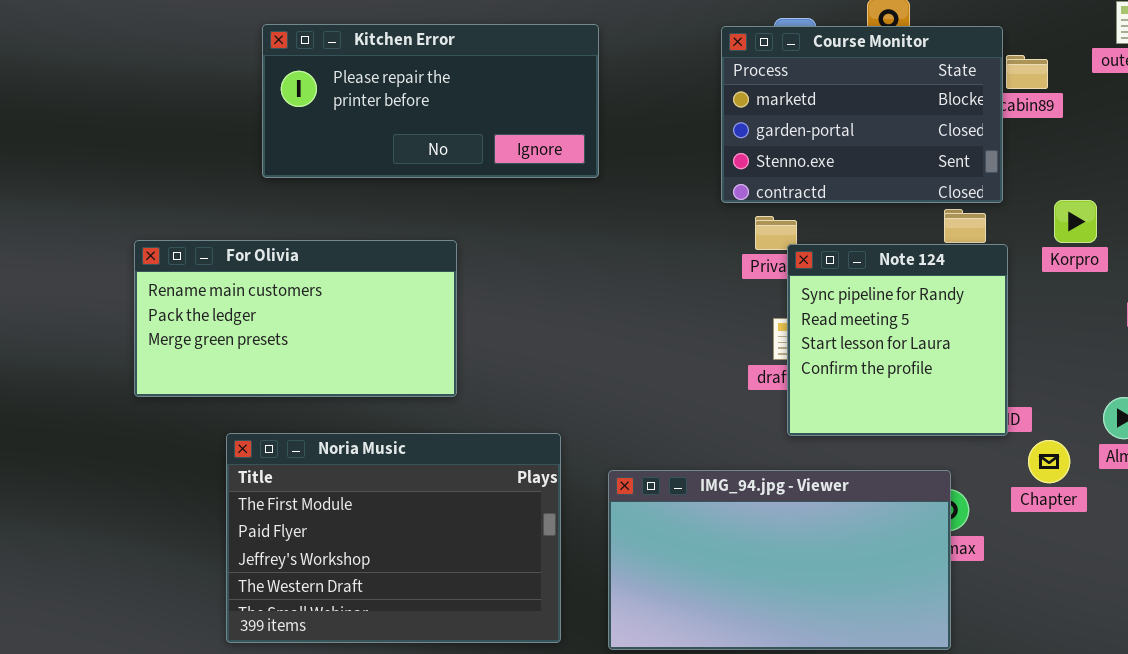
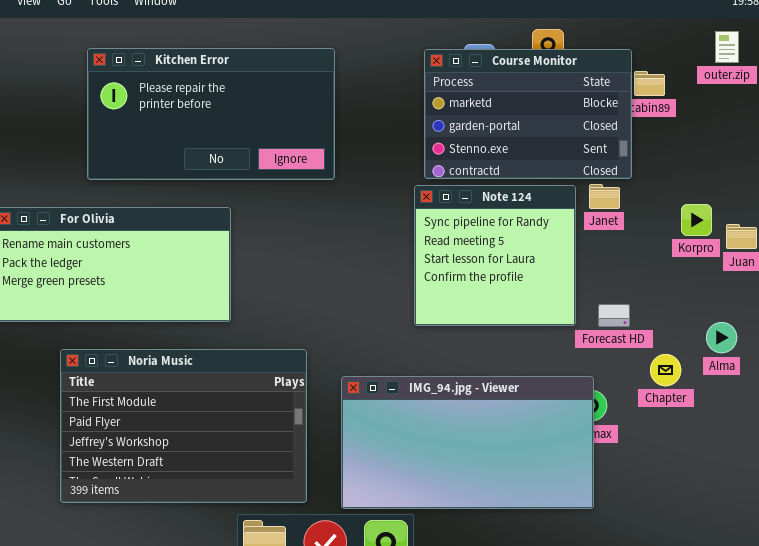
Kitchen Error: [262,24,599,178] -> [87,48,335,180], resized
Korpro: [1054,200,1097,243] -> [681,204,712,236], moved
Note 124: [787,244,1008,436] -> [414,185,576,326], moved

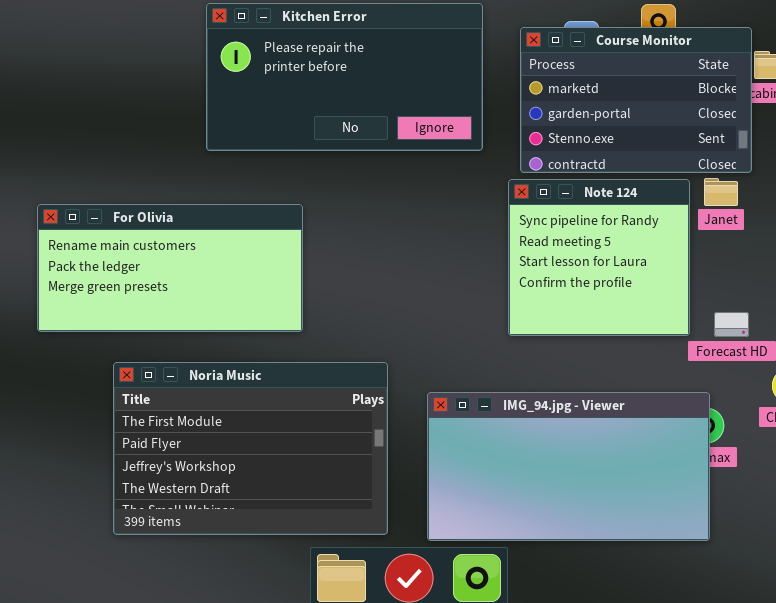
Kitchen Error: [87,48,335,180] -> [206,3,483,151], moved

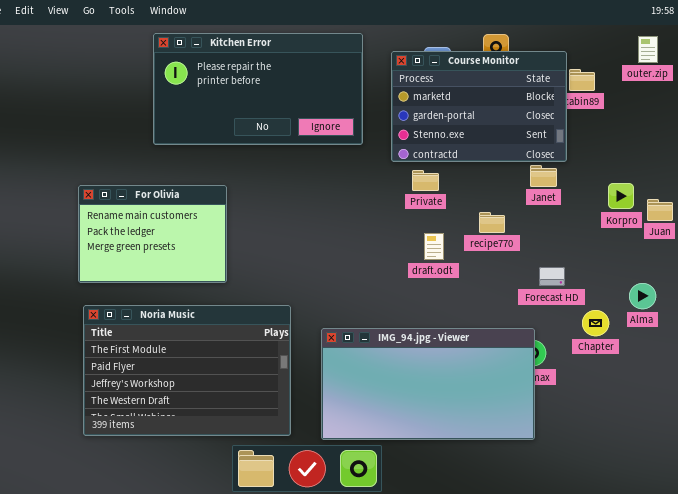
Note 124: [508,179,690,336] -> none, closed
For Olivia: [37,204,303,332] -> [78,185,227,283], resized

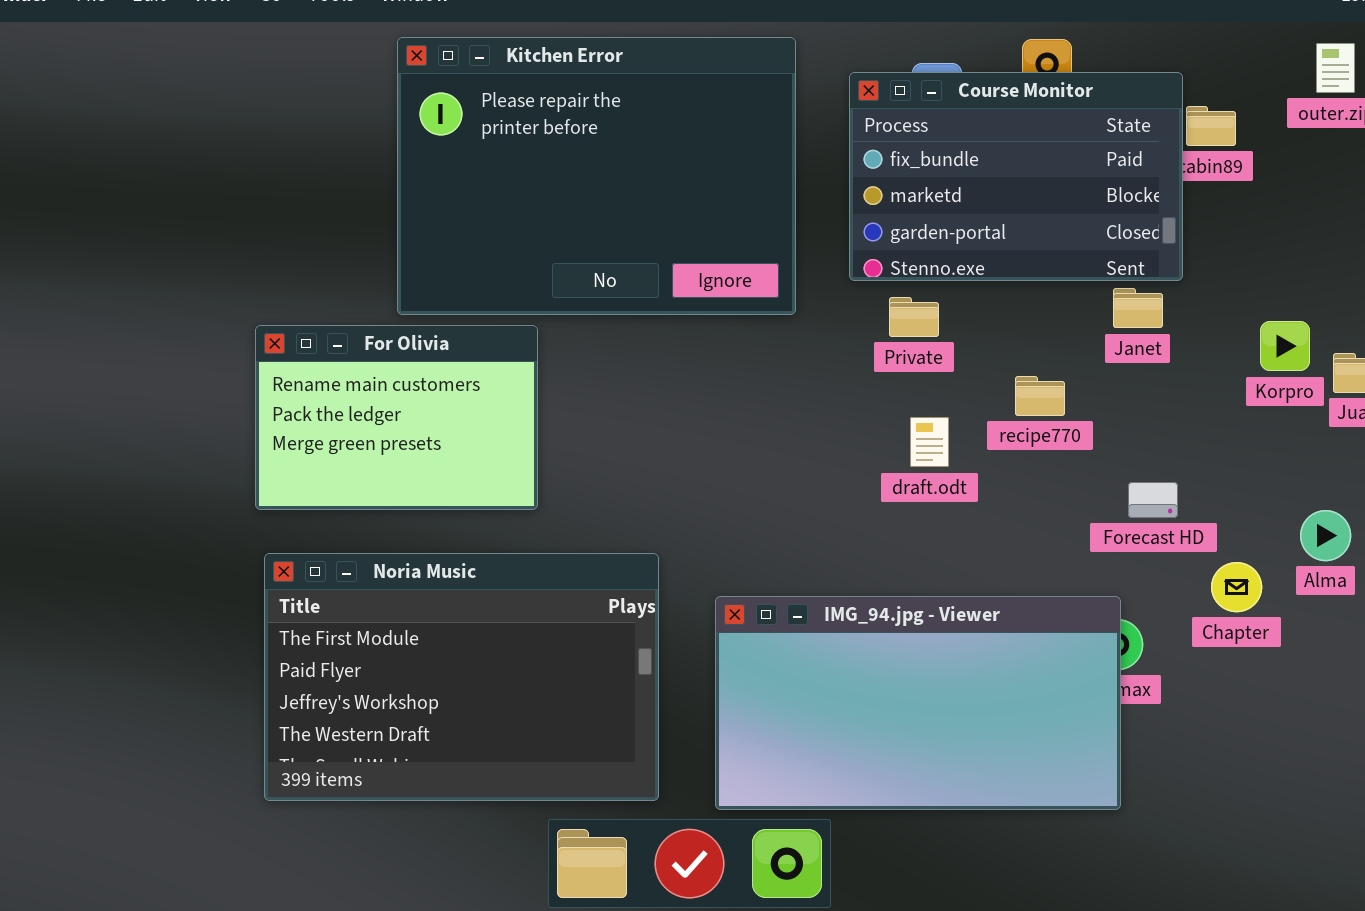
Kitchen Error: [153,33,363,145] -> [397,37,796,315], resized
Course Monitor: [391,51,567,162] -> [849,72,1183,281], scrolled up 1 row

